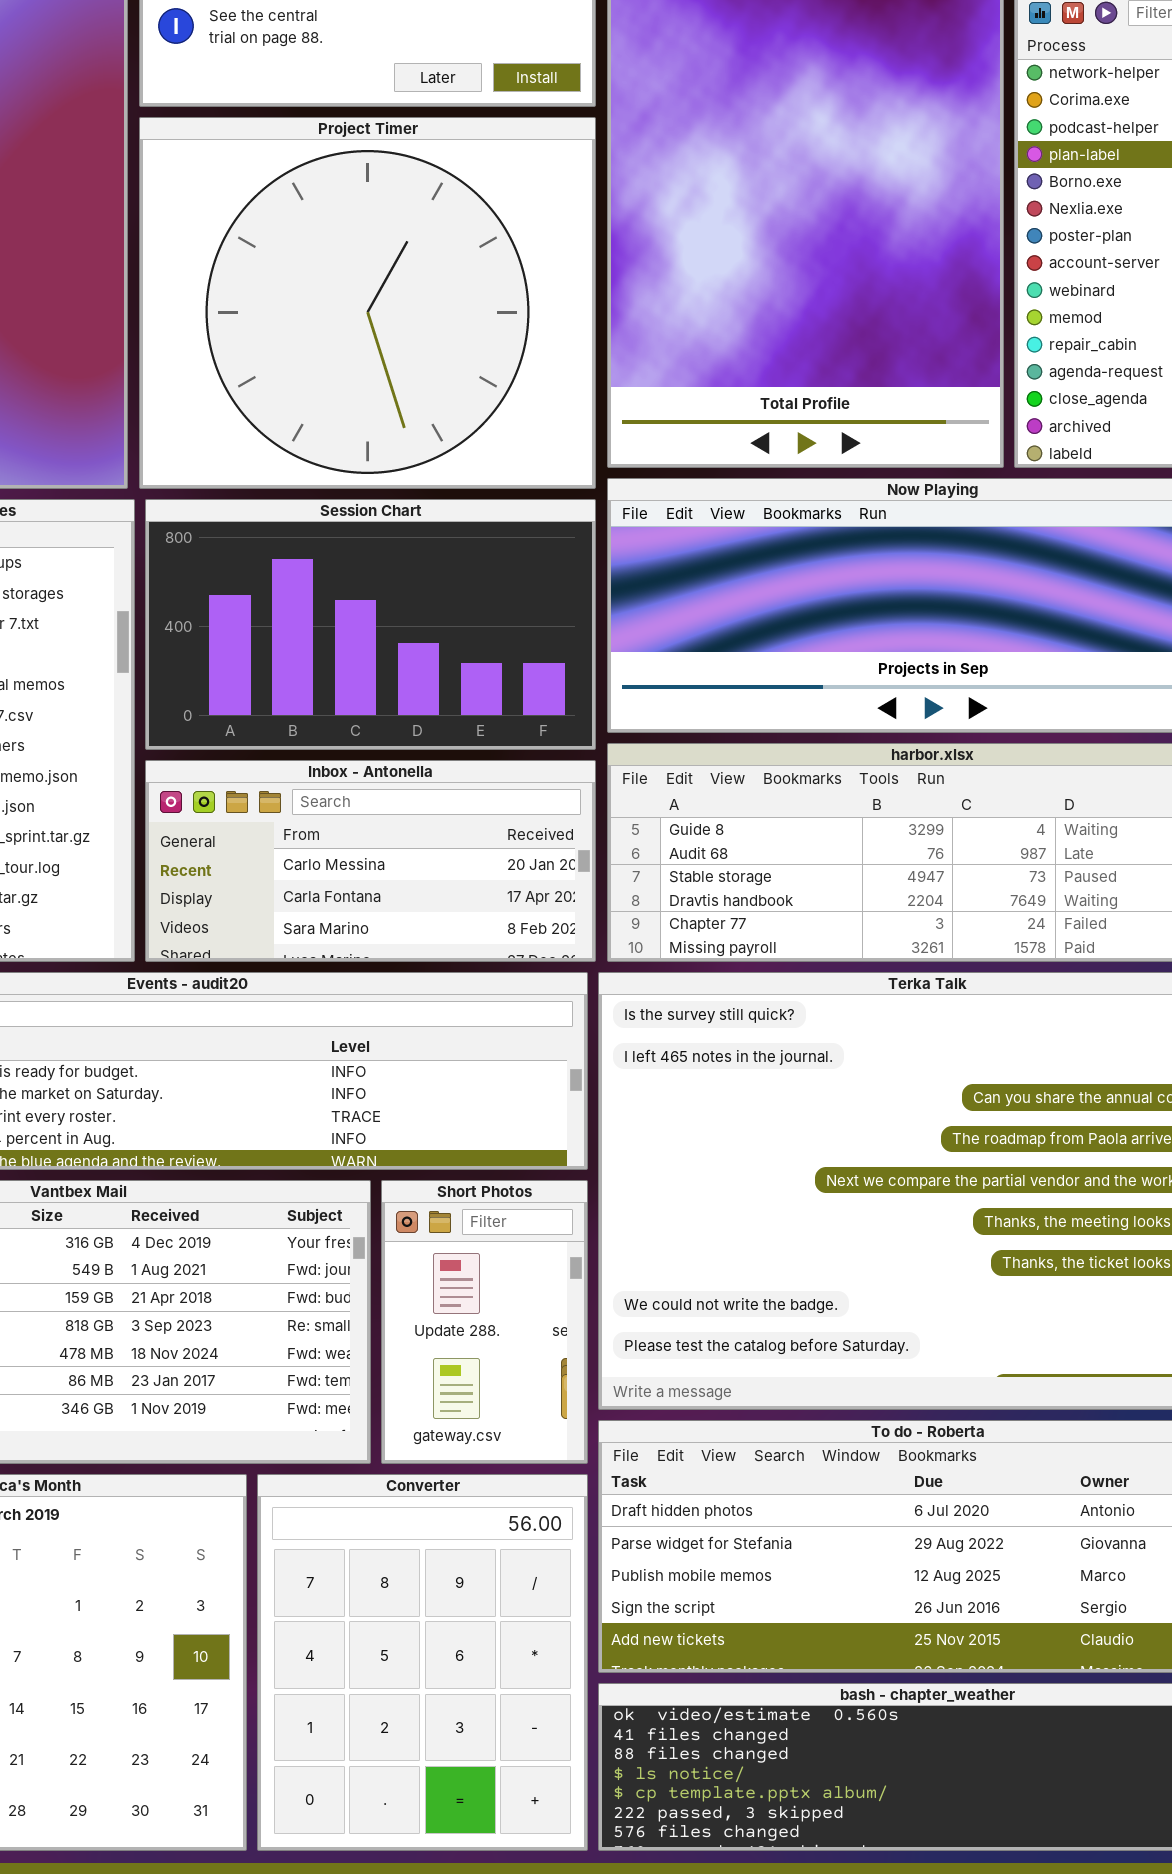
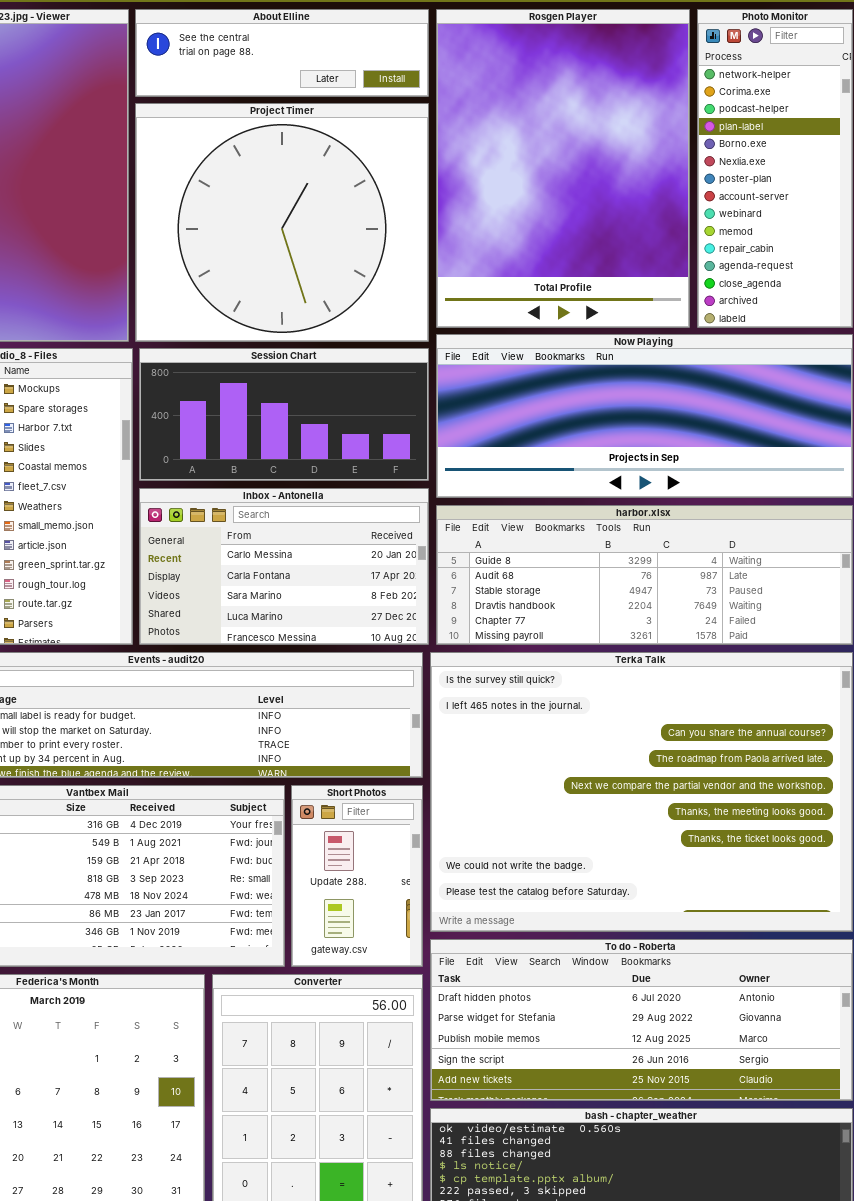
Session Chart: [145,499,596,750] -> [139,348,429,481], resized
Inbox - Antonella: [145,760,596,962] -> [139,488,429,645], resized

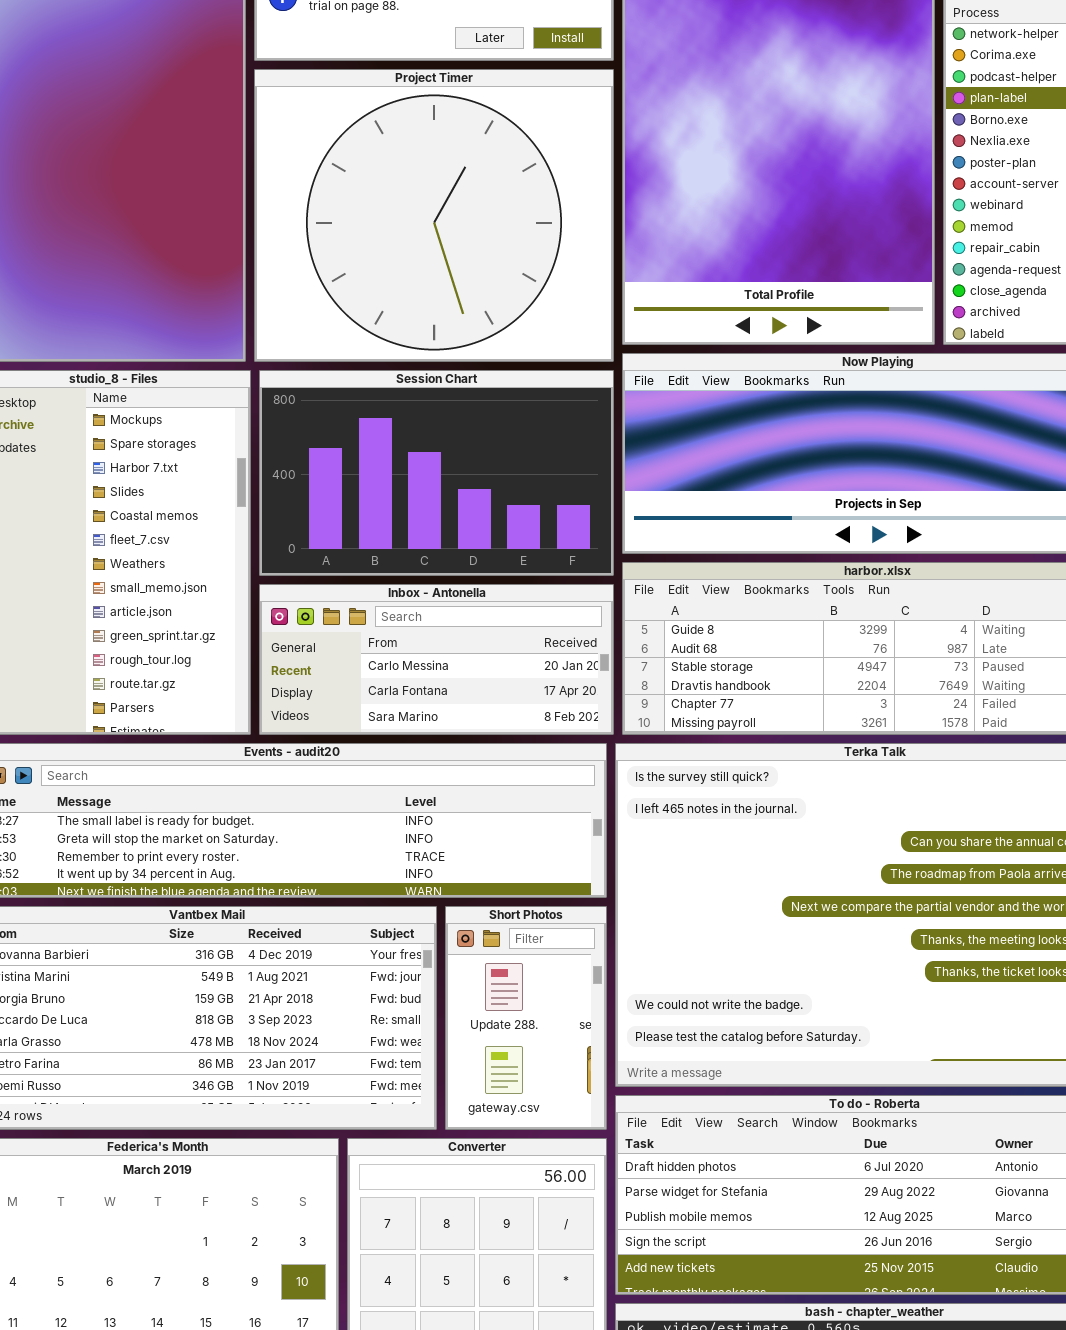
Session Chart: [139,348,429,481] -> [259,370,614,576], resized
Inbox - Antonella: [139,488,429,645] -> [259,584,614,735], resized

